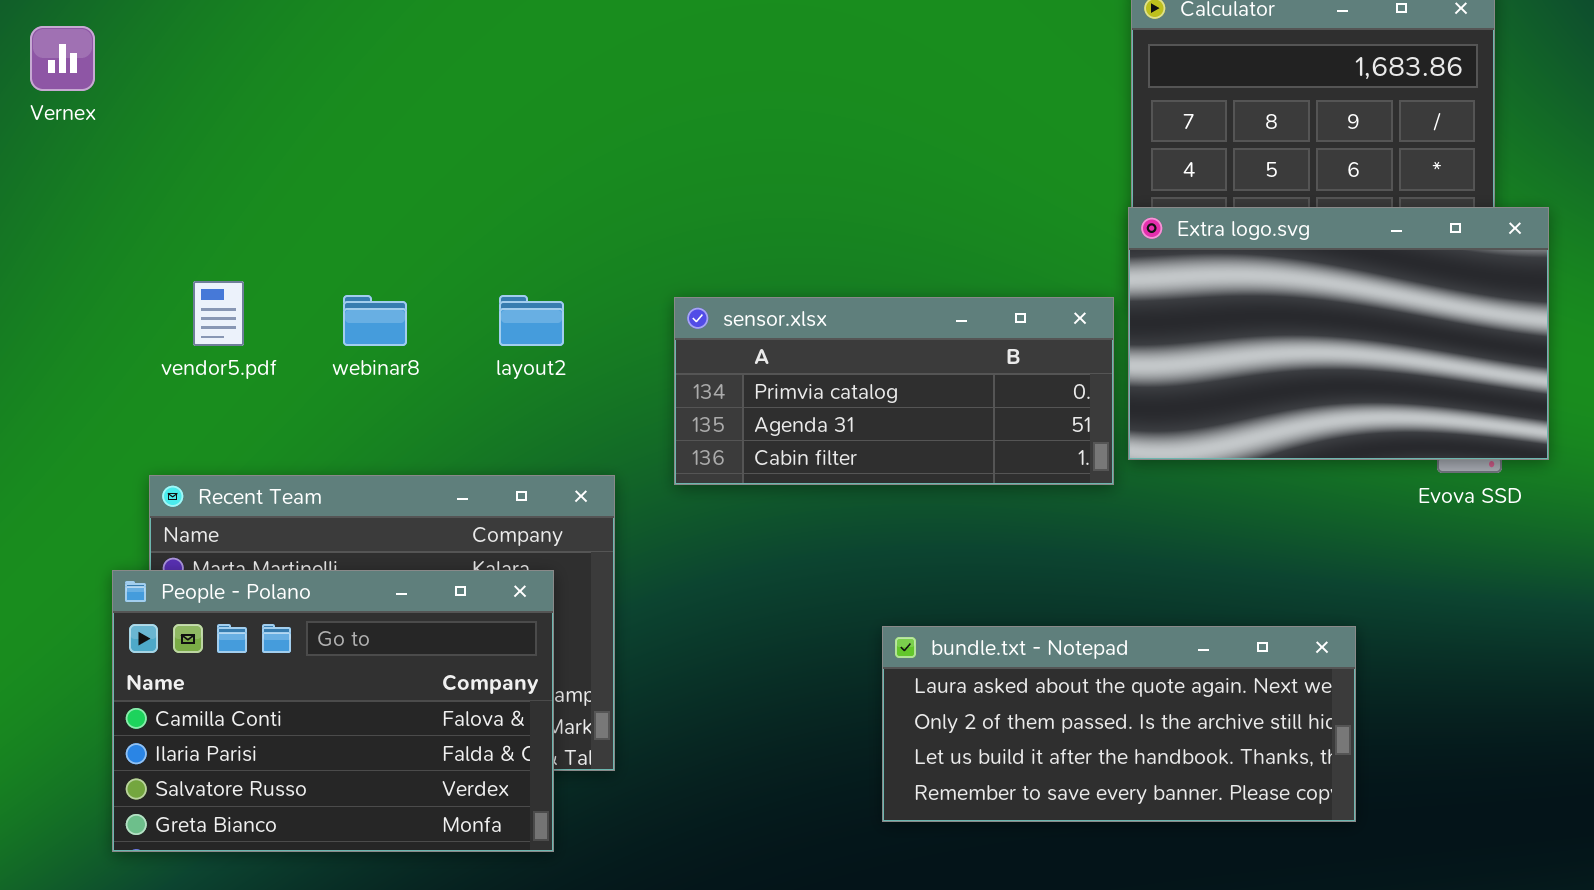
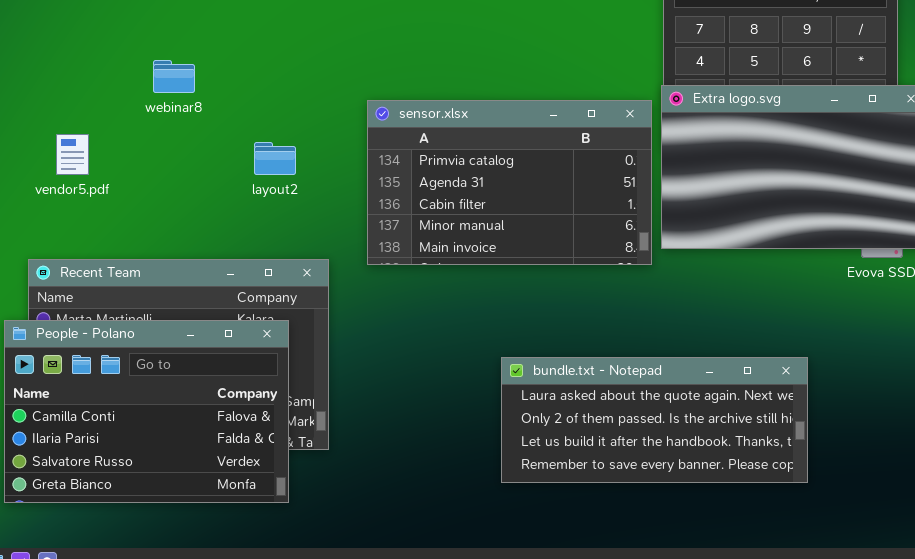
webinar8: [343,295,407,346] -> [153,60,195,93], moved
sensor.xlsx: [674,297,1114,485] -> [367,100,652,265], resized

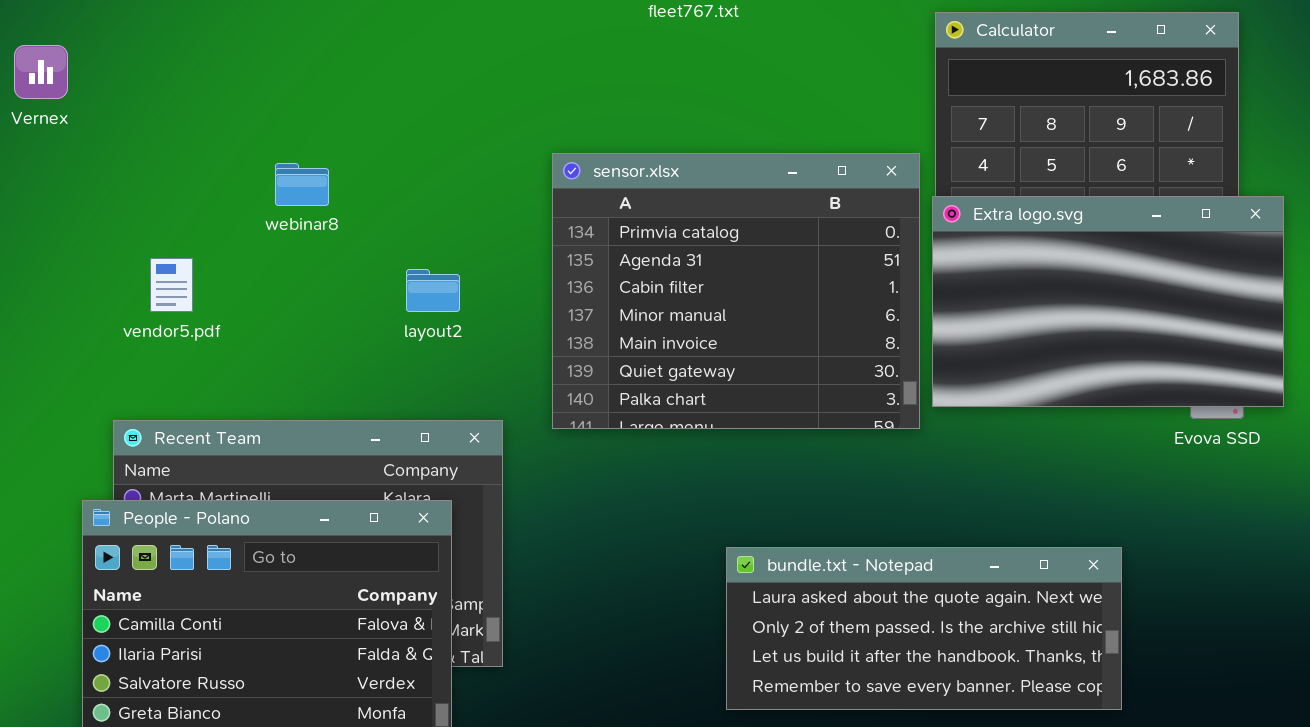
sensor.xlsx: [367,100,652,265] -> [552,153,920,429], resized

